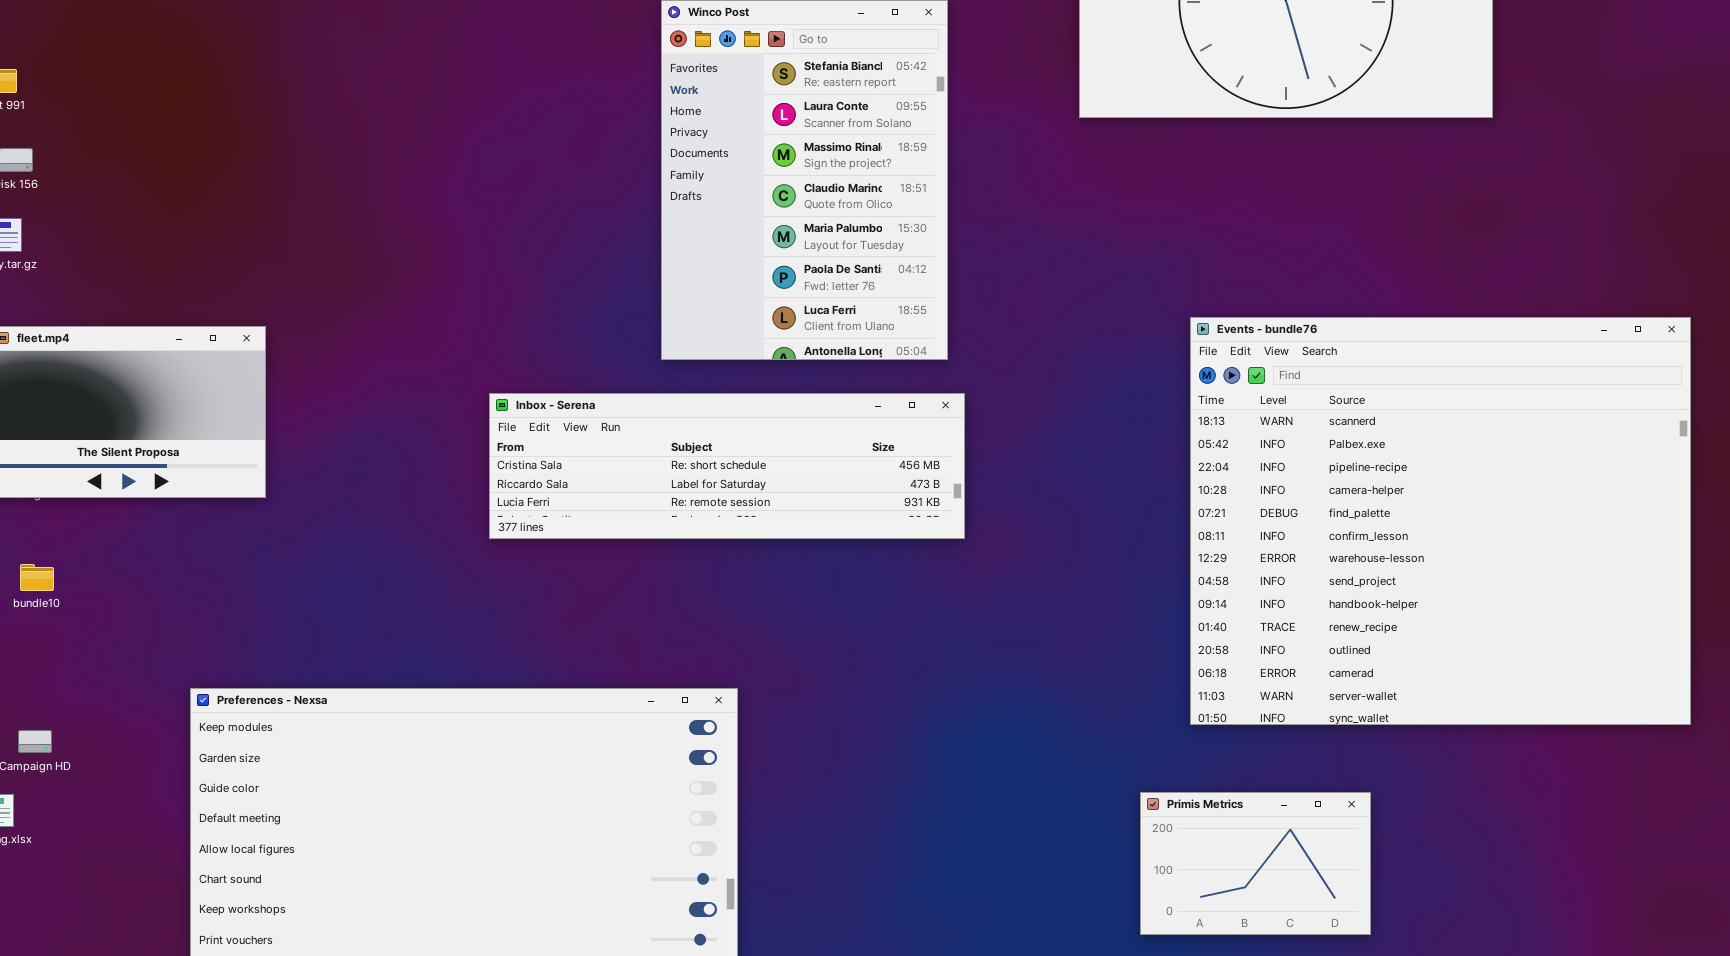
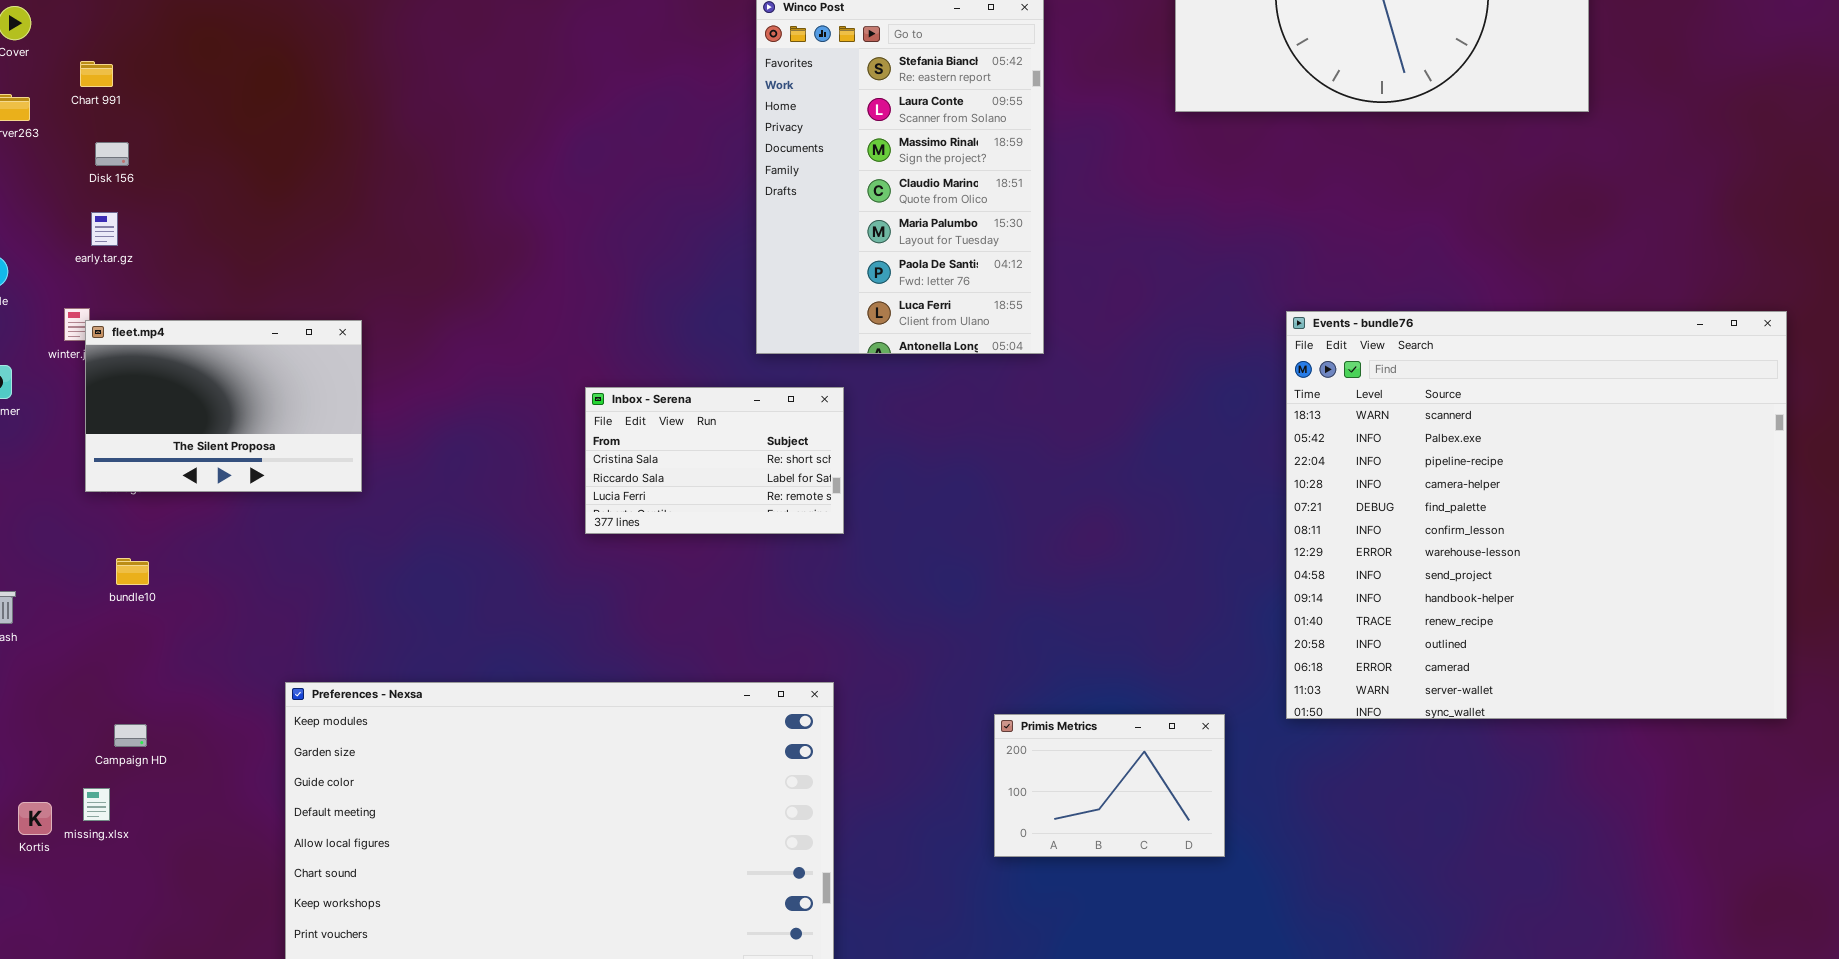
Inbox - Serena: [489,393,965,539] -> [585,387,844,534], resized
Primis Metrics: [1140,792,1371,935] -> [994,714,1225,857], moved

